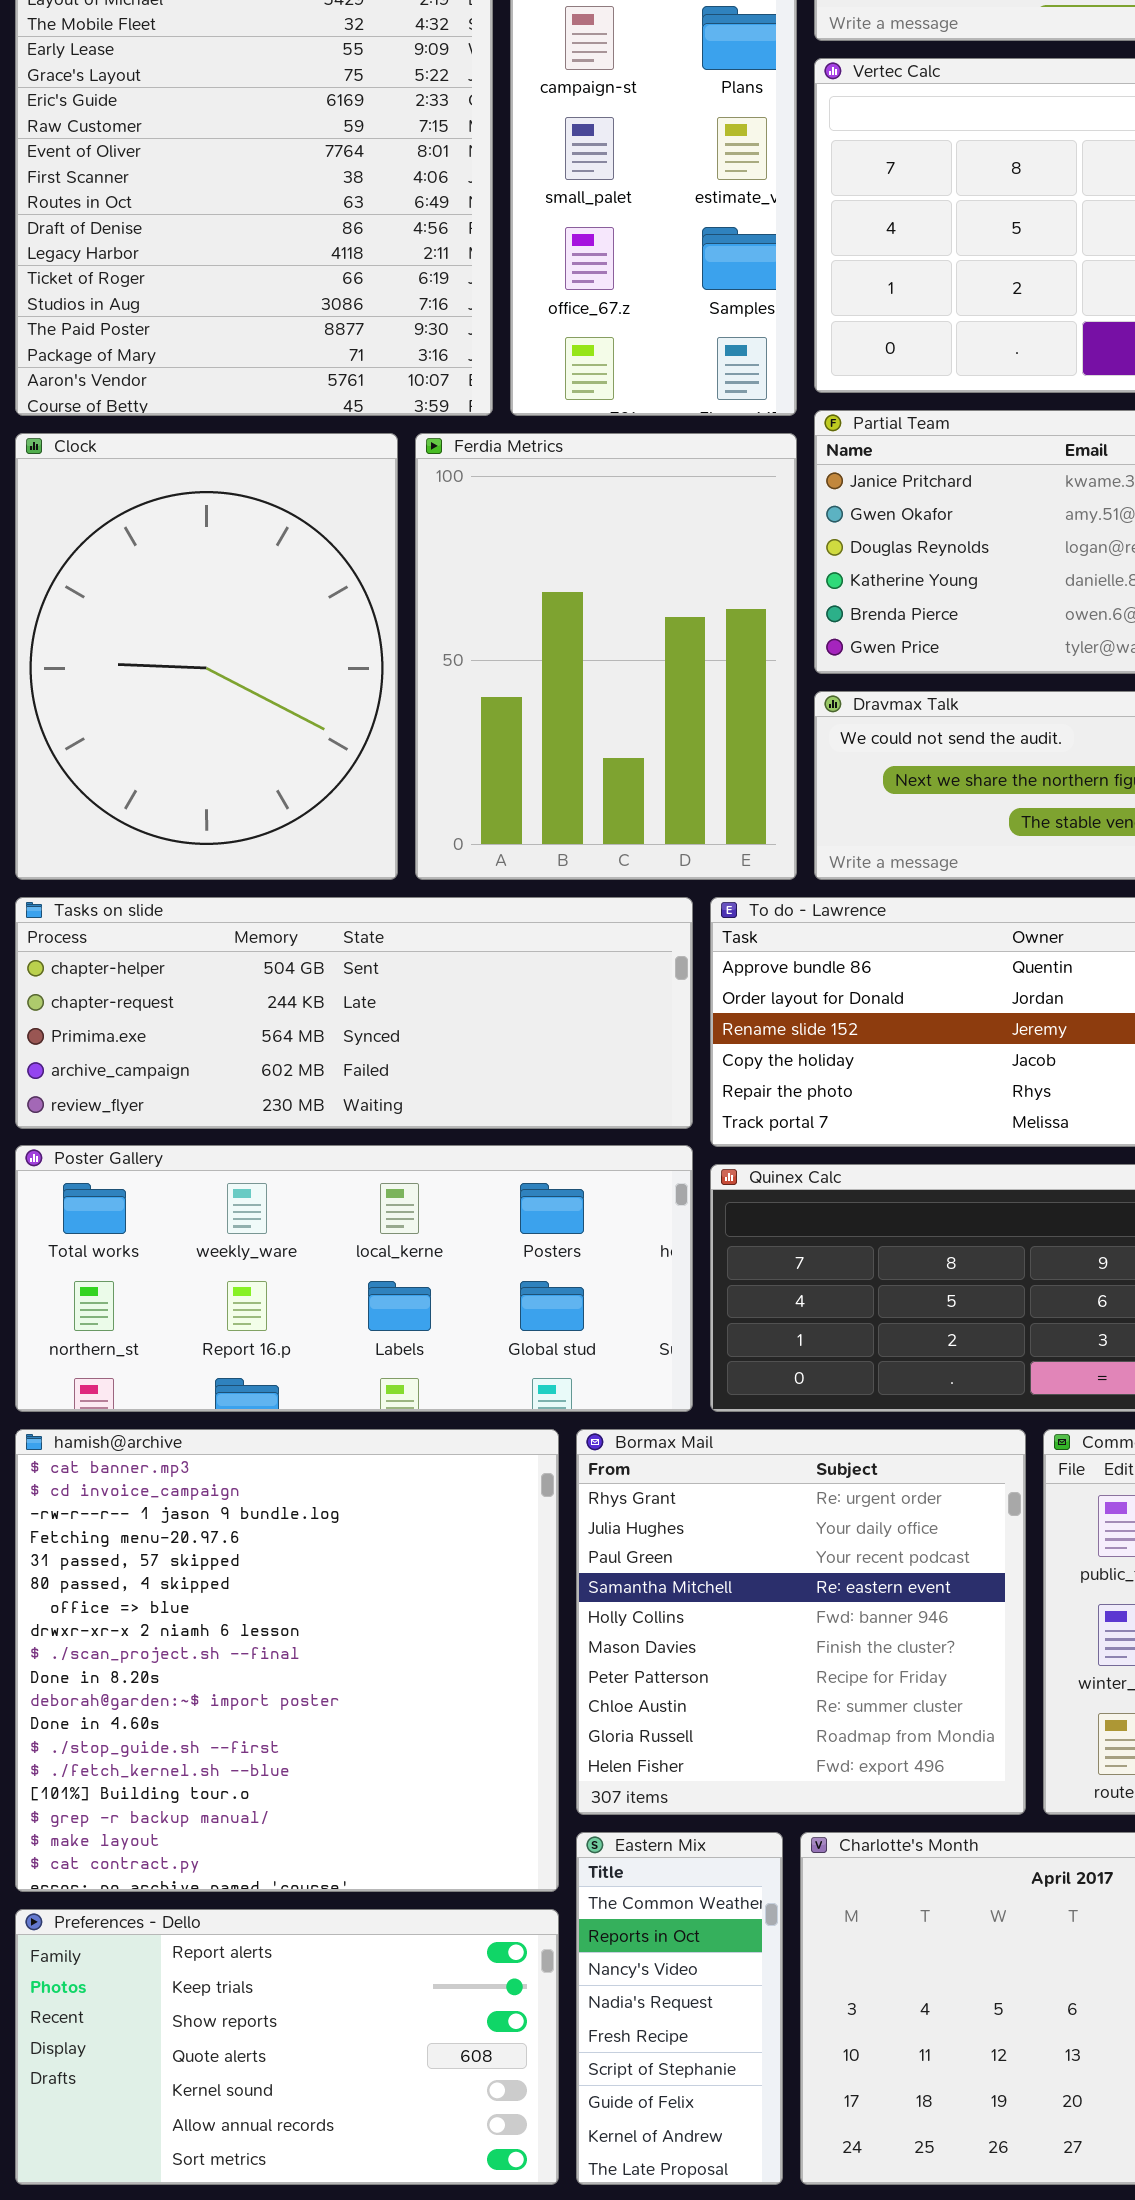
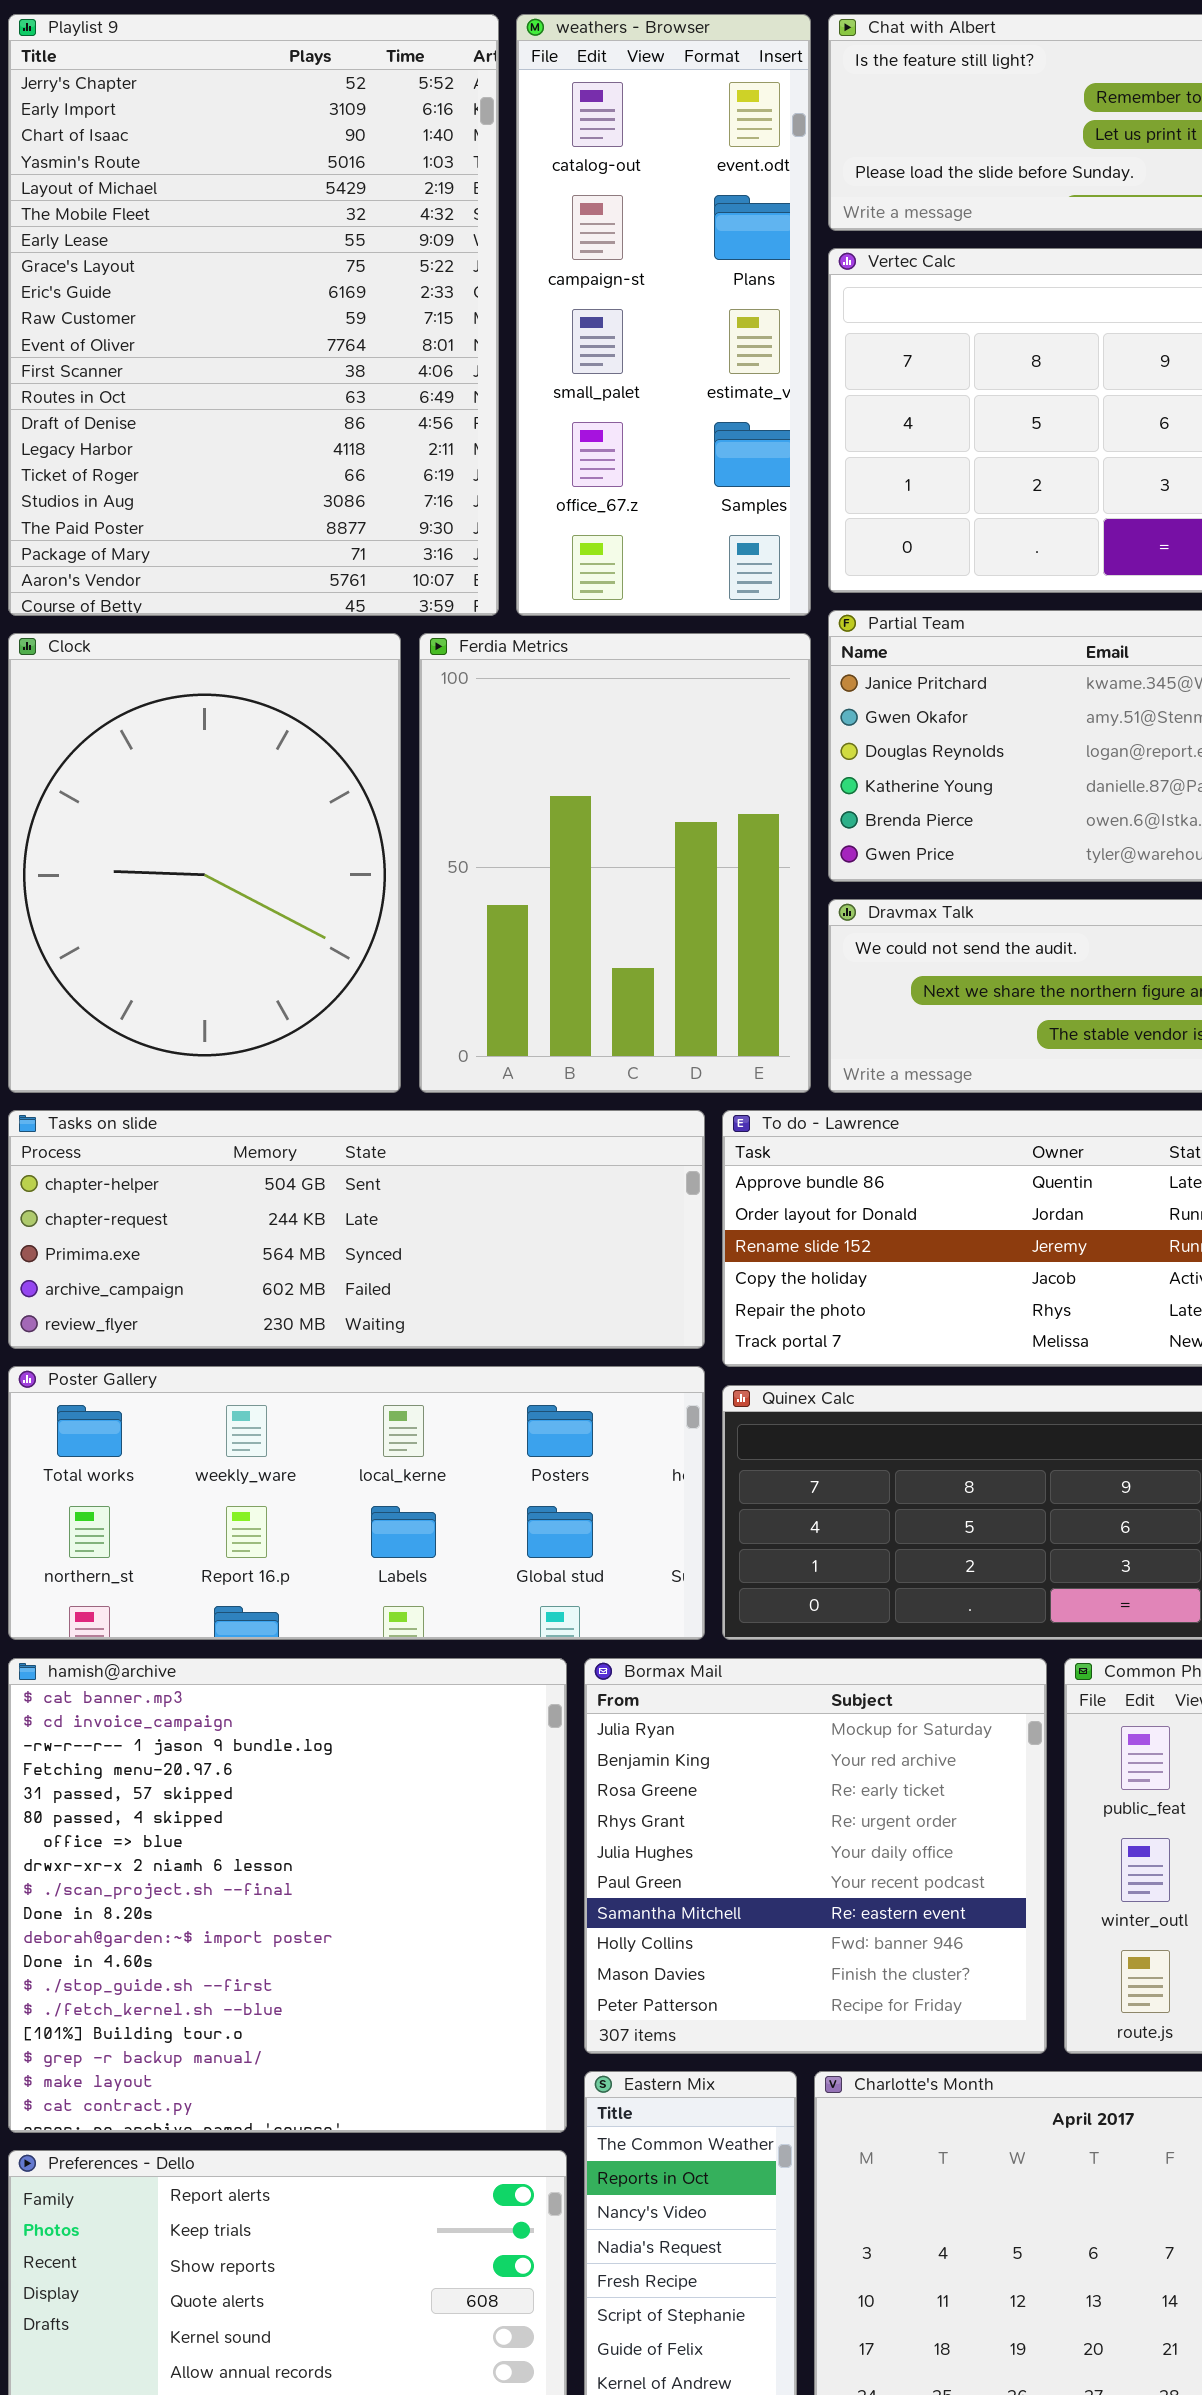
Bormax Mail: [576,1429,1026,1815] -> [584,1658,1047,2054], scrolled up 3 rows

